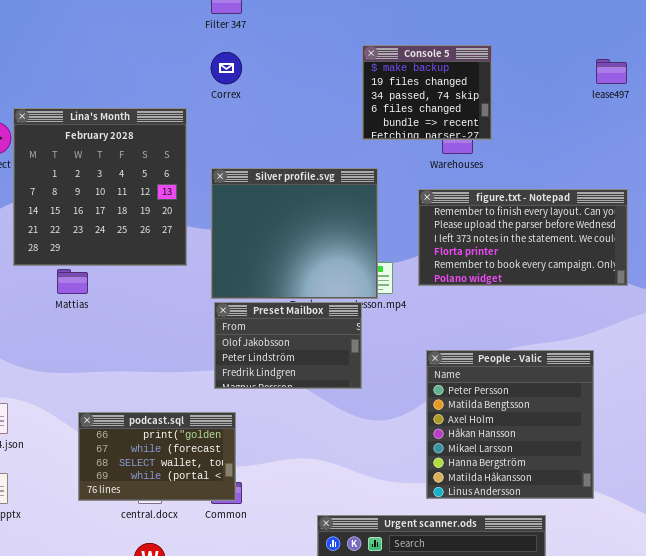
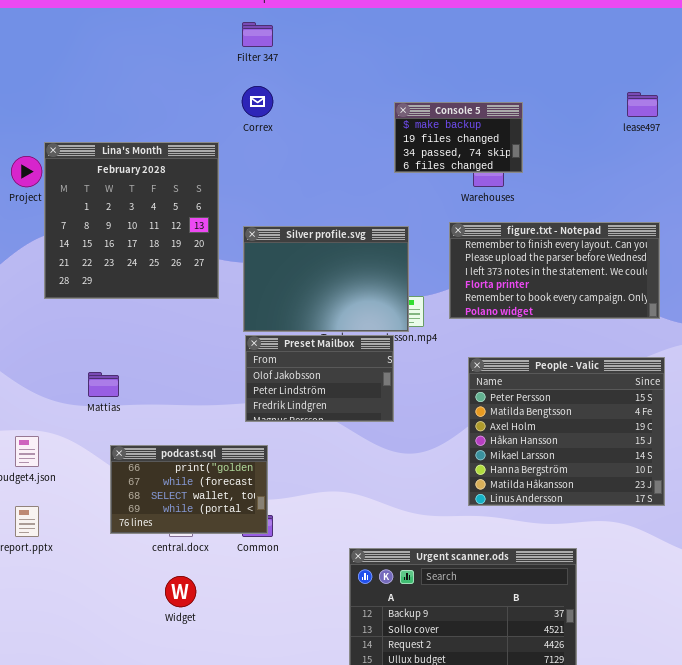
Console 5: [362,45,492,140] -> [394,102,523,173], resized
Silver profile.svg: [211,168,378,299] -> [243,226,409,332], resized
Mattias: [57,269,88,294] -> [88,372,119,397], moved
People - Valic: [426,350,594,499] -> [468,357,665,506], moved, resized

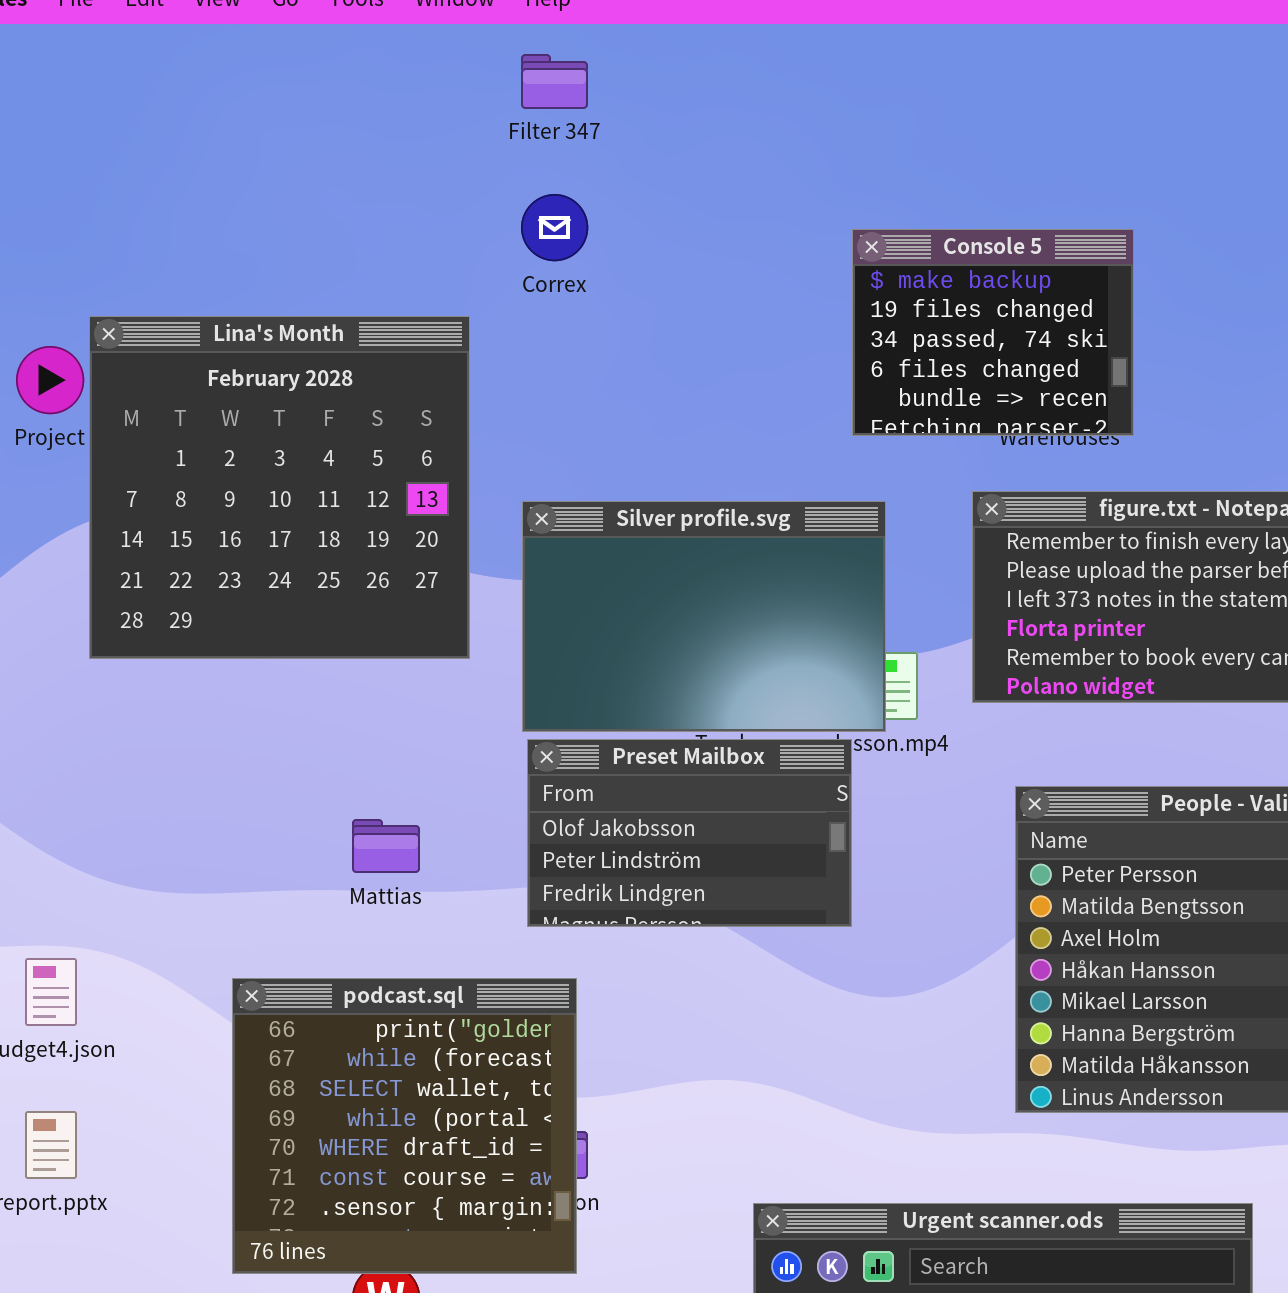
Console 5: [394,102,523,173] -> [852,229,1134,436], resized
Mattias: [88,372,119,397] -> [352,819,420,873], moved
podcast.sql: [110,445,268,534] -> [232,978,577,1274], resized

